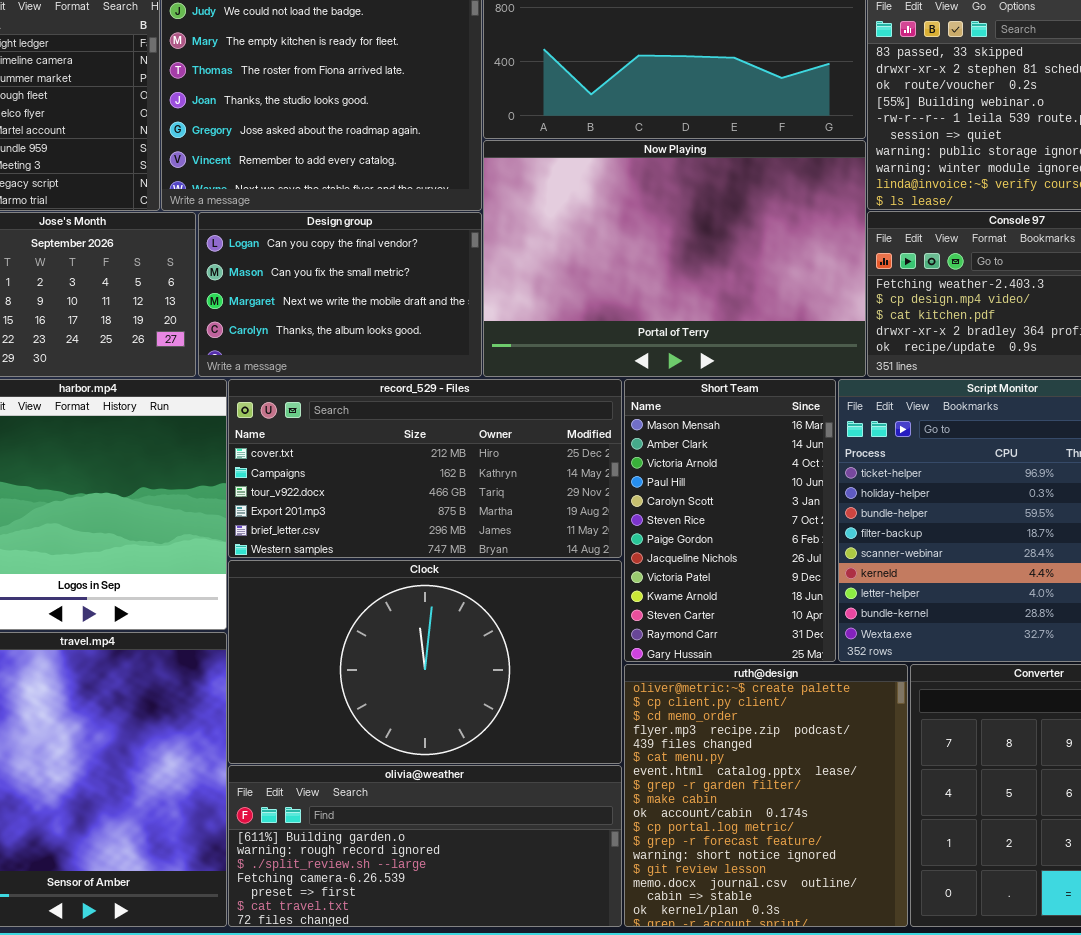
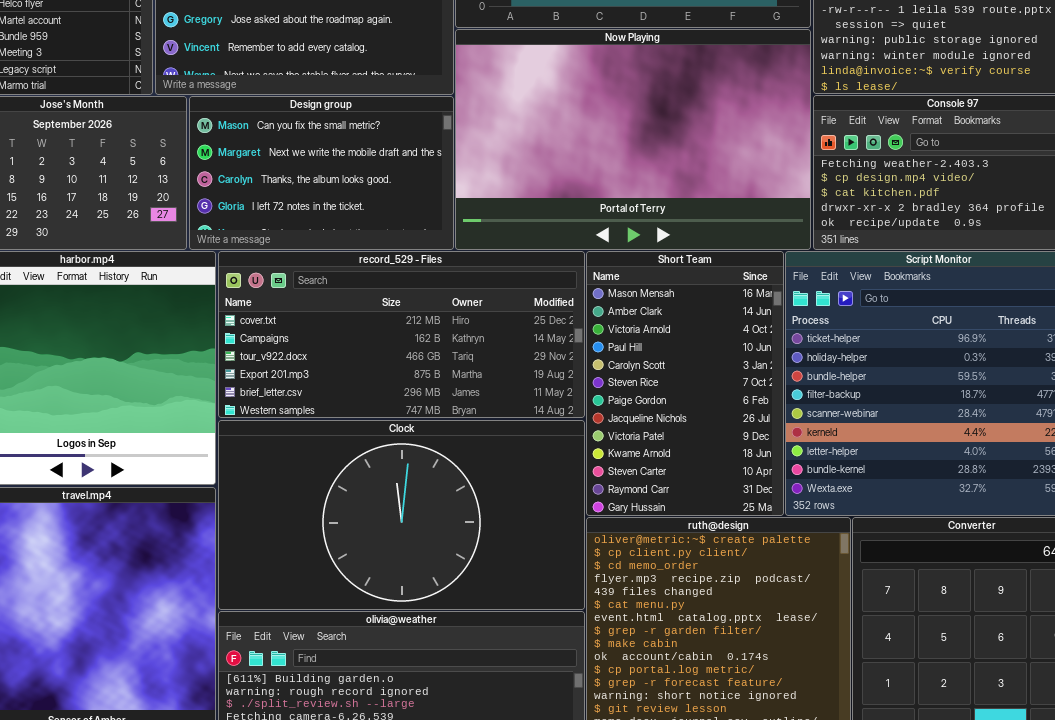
Design group: [198,212,482,377] -> [189,96,454,250], scrolled down 1 row

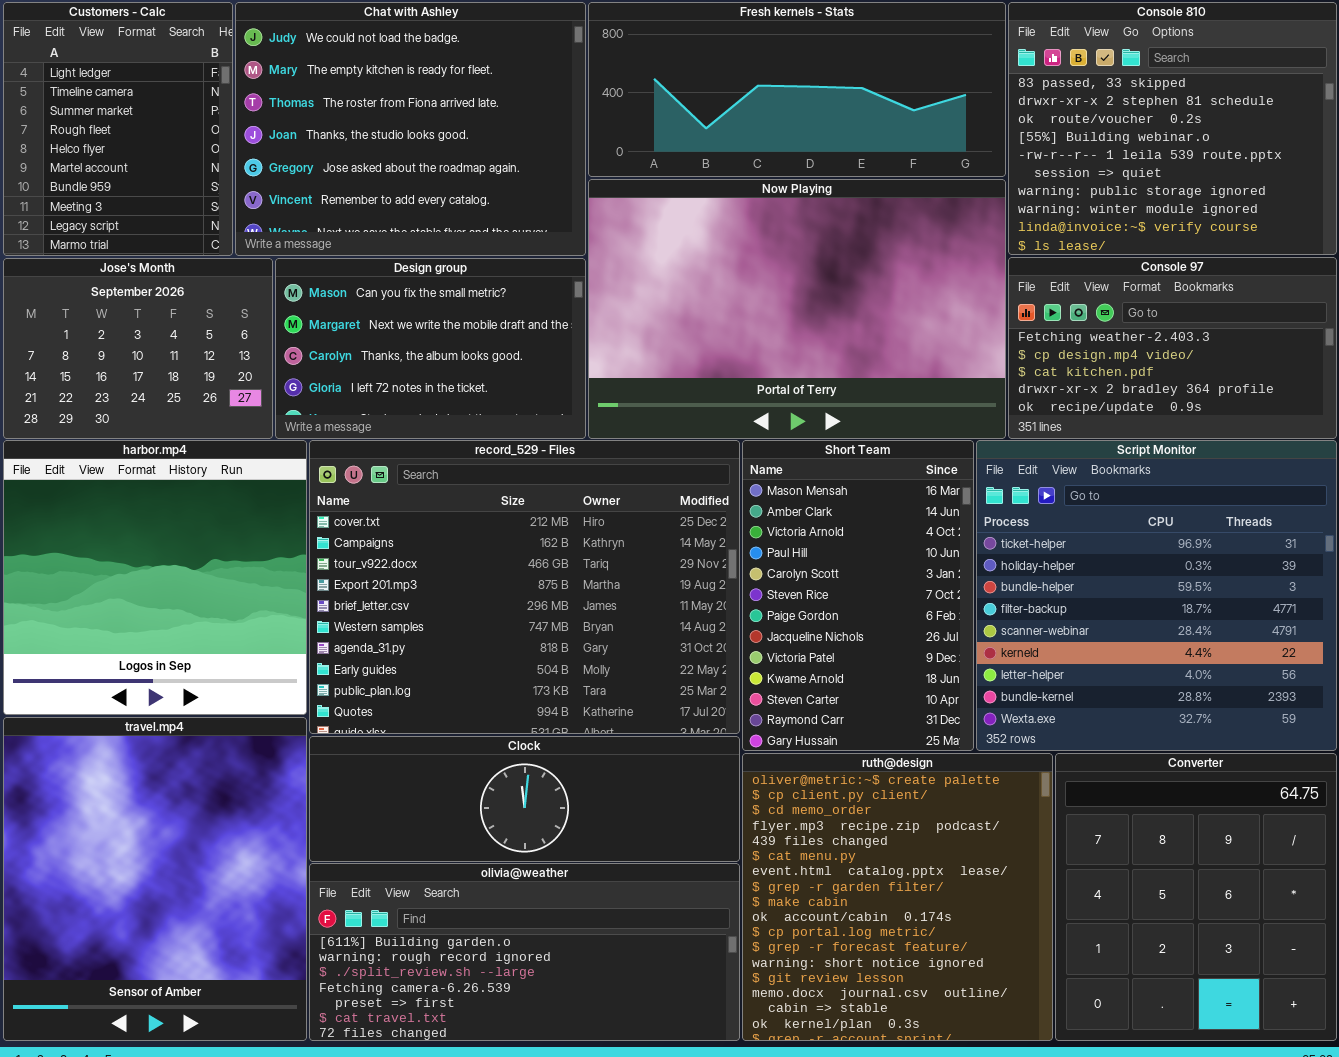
record_529 - Files: [218,251,585,418] -> [309,440,740,734], resized
Clock: [218,420,585,610] -> [309,736,740,862], resized

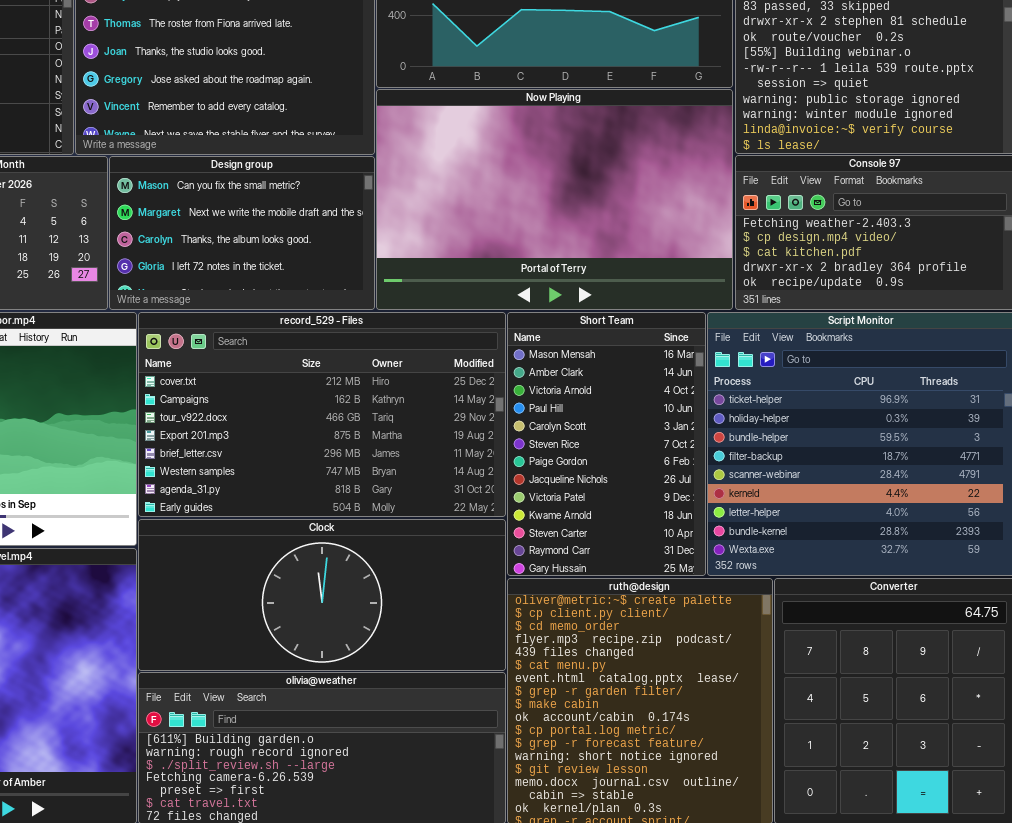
record_529 - Files: [309,440,740,734] -> [138,312,506,517], resized
Clock: [309,736,740,862] -> [138,519,506,671], resized

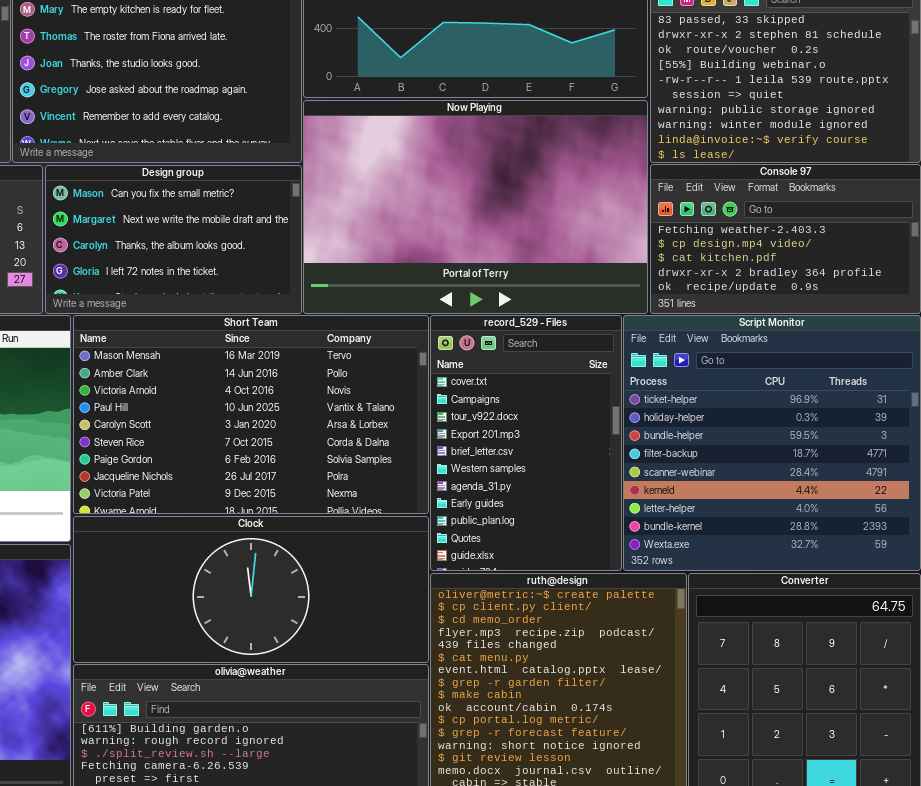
record_529 - Files: [138,312,506,517] -> [430,315,622,571], moved, resized
Short Team: [507,312,706,576] -> [73,315,429,514], moved, resized

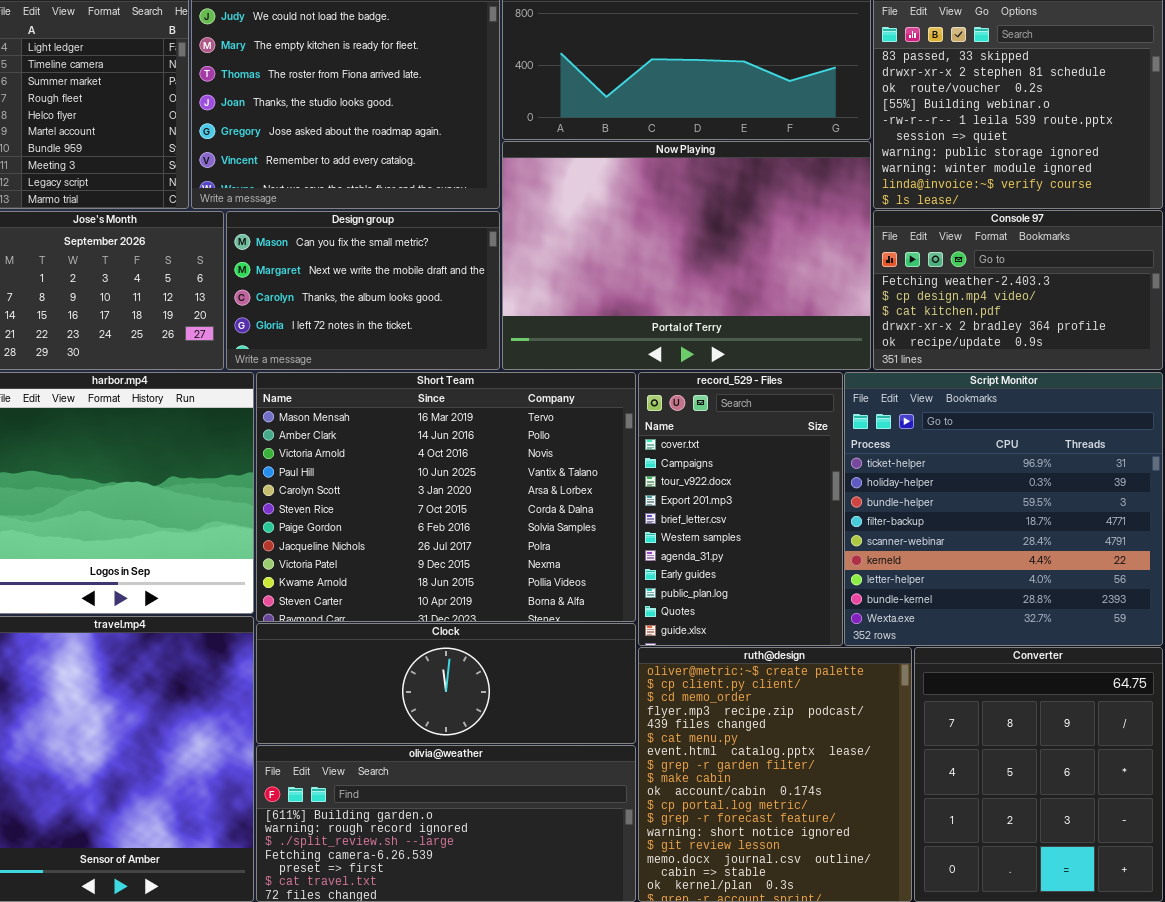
Short Team: [73,315,429,514] -> [256,372,636,622], resized
Clock: [73,516,429,663] -> [256,623,636,744], resized

